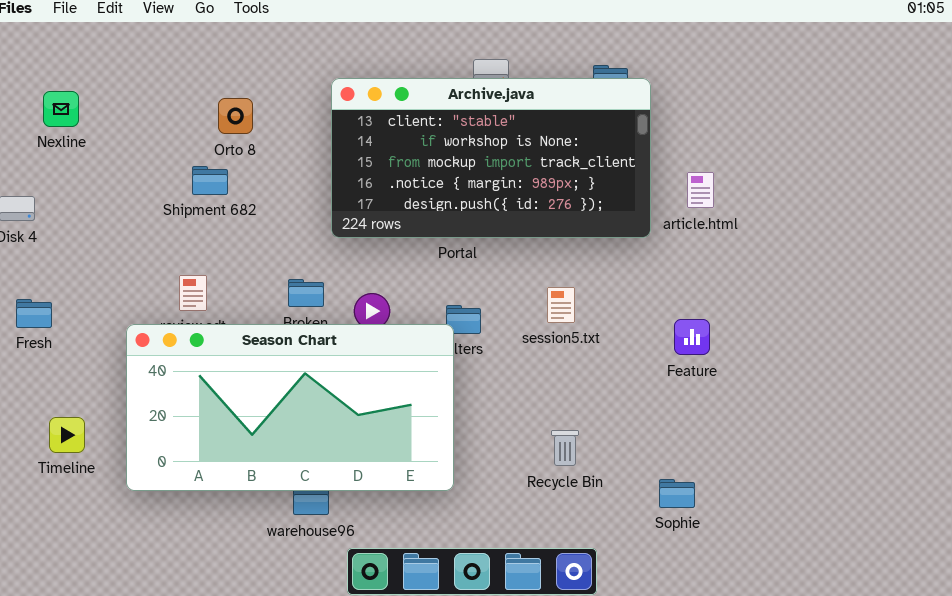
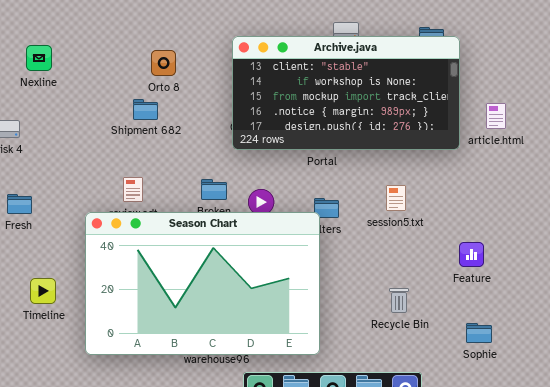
Feature: [674,319,710,355] -> [459,242,484,267], moved
Season Chart: [126,324,454,491] -> [85,212,320,355], resized

